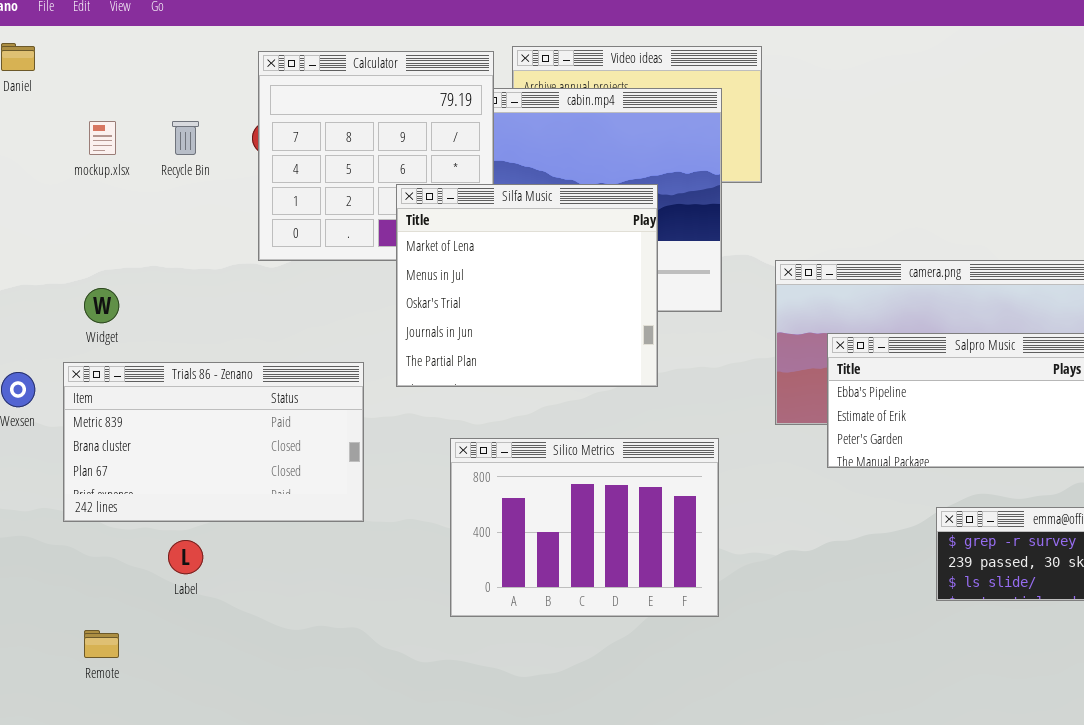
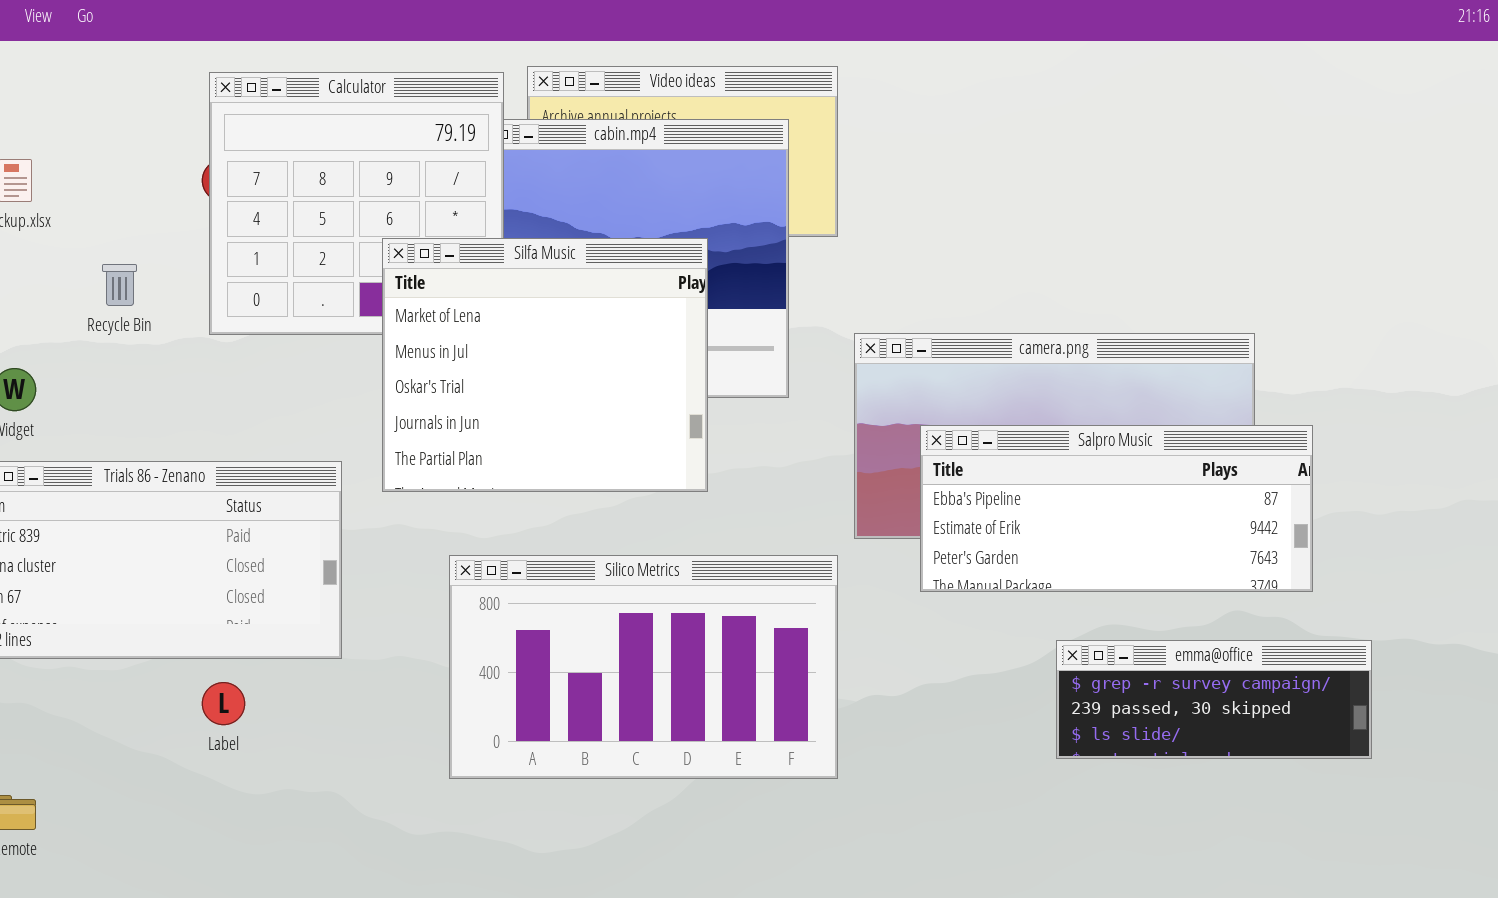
Recycle Bin: [172,121,199,155] -> [102,264,137,306], moved
Silico Metrics: [450,438,719,617] -> [449,555,838,779], resized
Label: [168,540,203,574] -> [202,682,245,725], moved

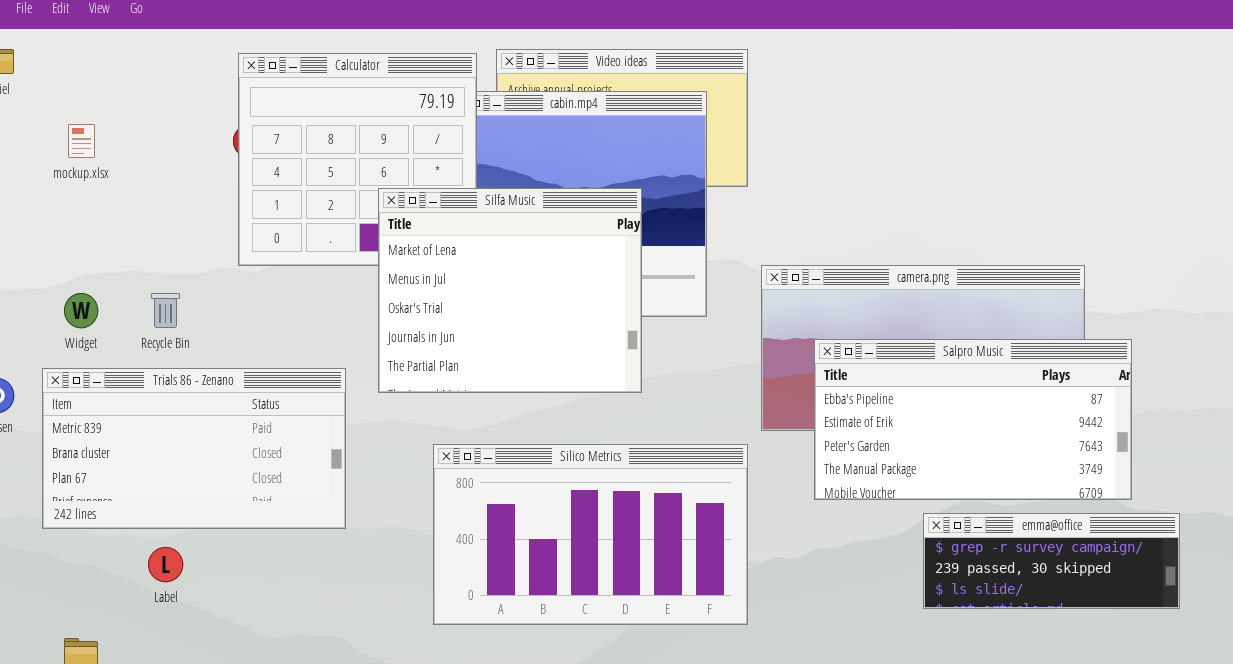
Recycle Bin: [102,264,137,306] -> [151,293,180,328], moved
Salpro Music: [920,425,1313,592] -> [814,339,1132,500], resized
Label: [202,682,245,725] -> [148,547,183,582], moved

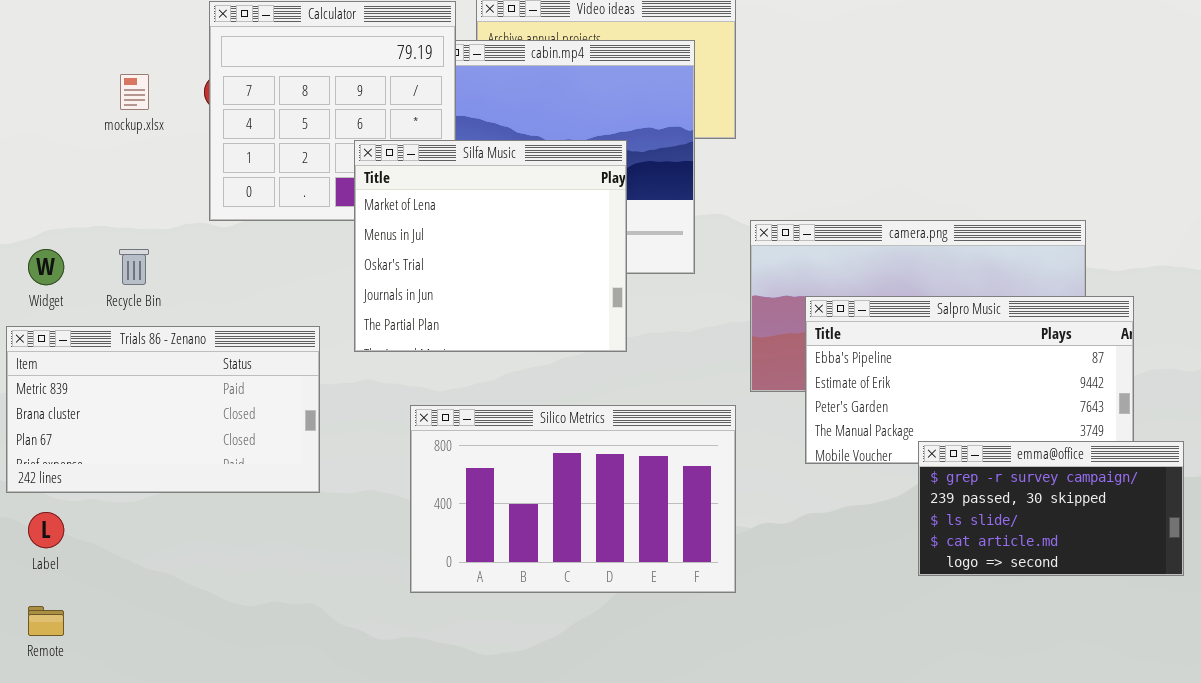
mockup.xlsx: [68,124,95,158] -> [120,74,149,110], moved
emma@office: [923,513,1180,609] -> [918,441,1184,576], resized
Label: [148,547,183,582] -> [28,512,64,548], moved

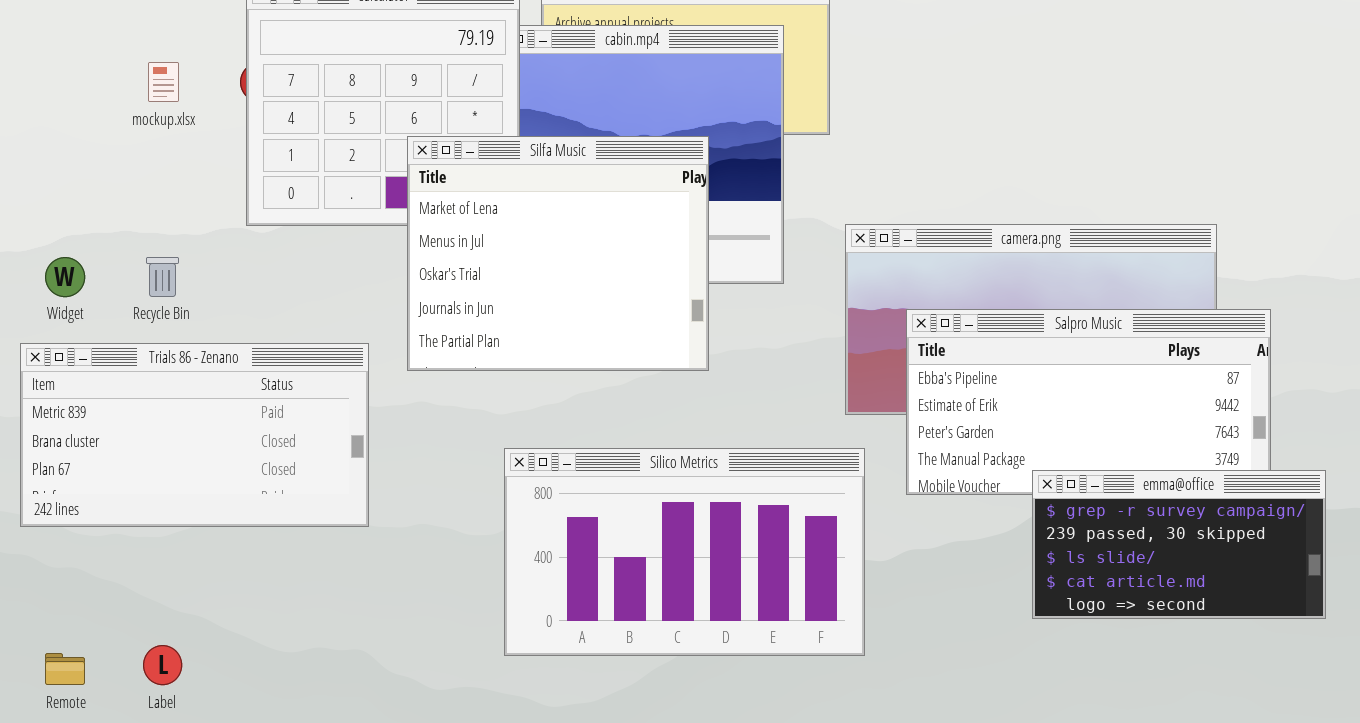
Silico Metrics: [410,405,736,593] -> [504,448,865,656], moved
Label: [28,512,64,548] -> [143,645,182,685], moved

